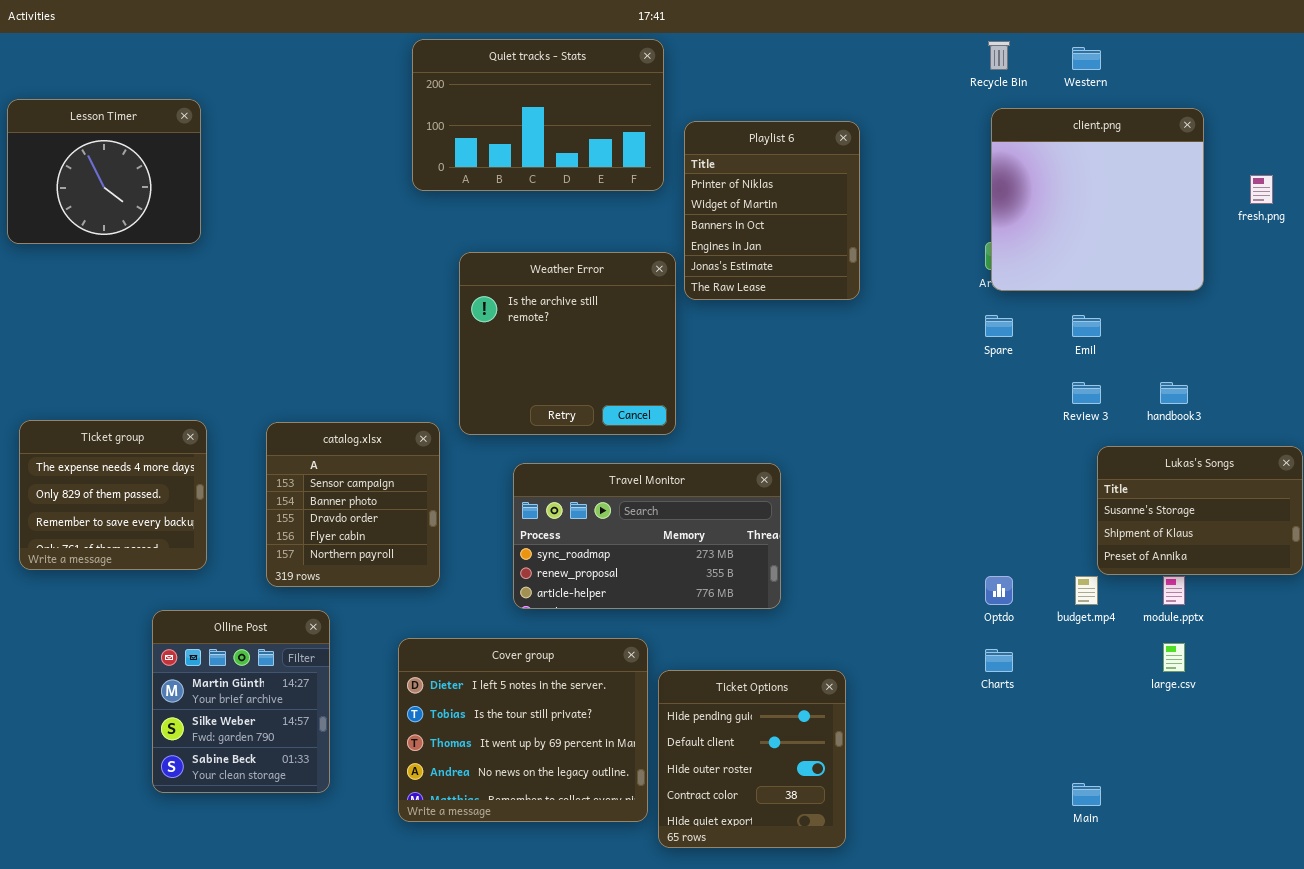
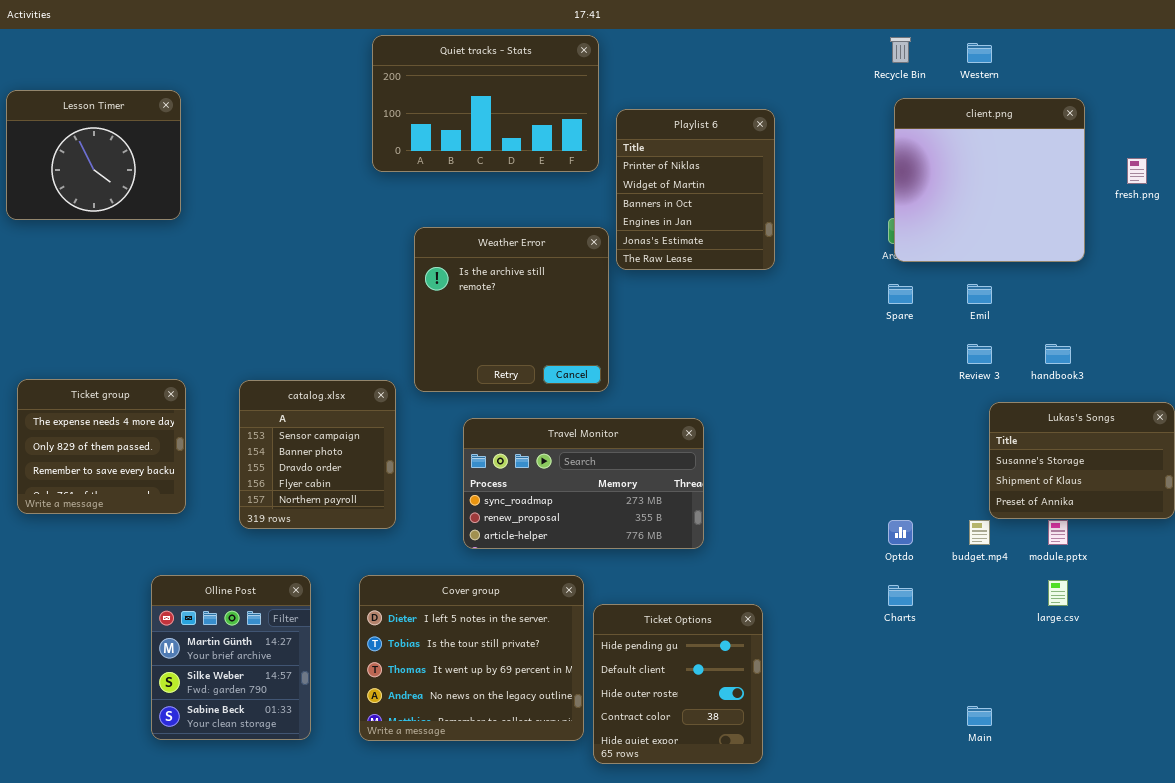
Olline Post: [152,610,330,793] -> [151,575,311,740], moved

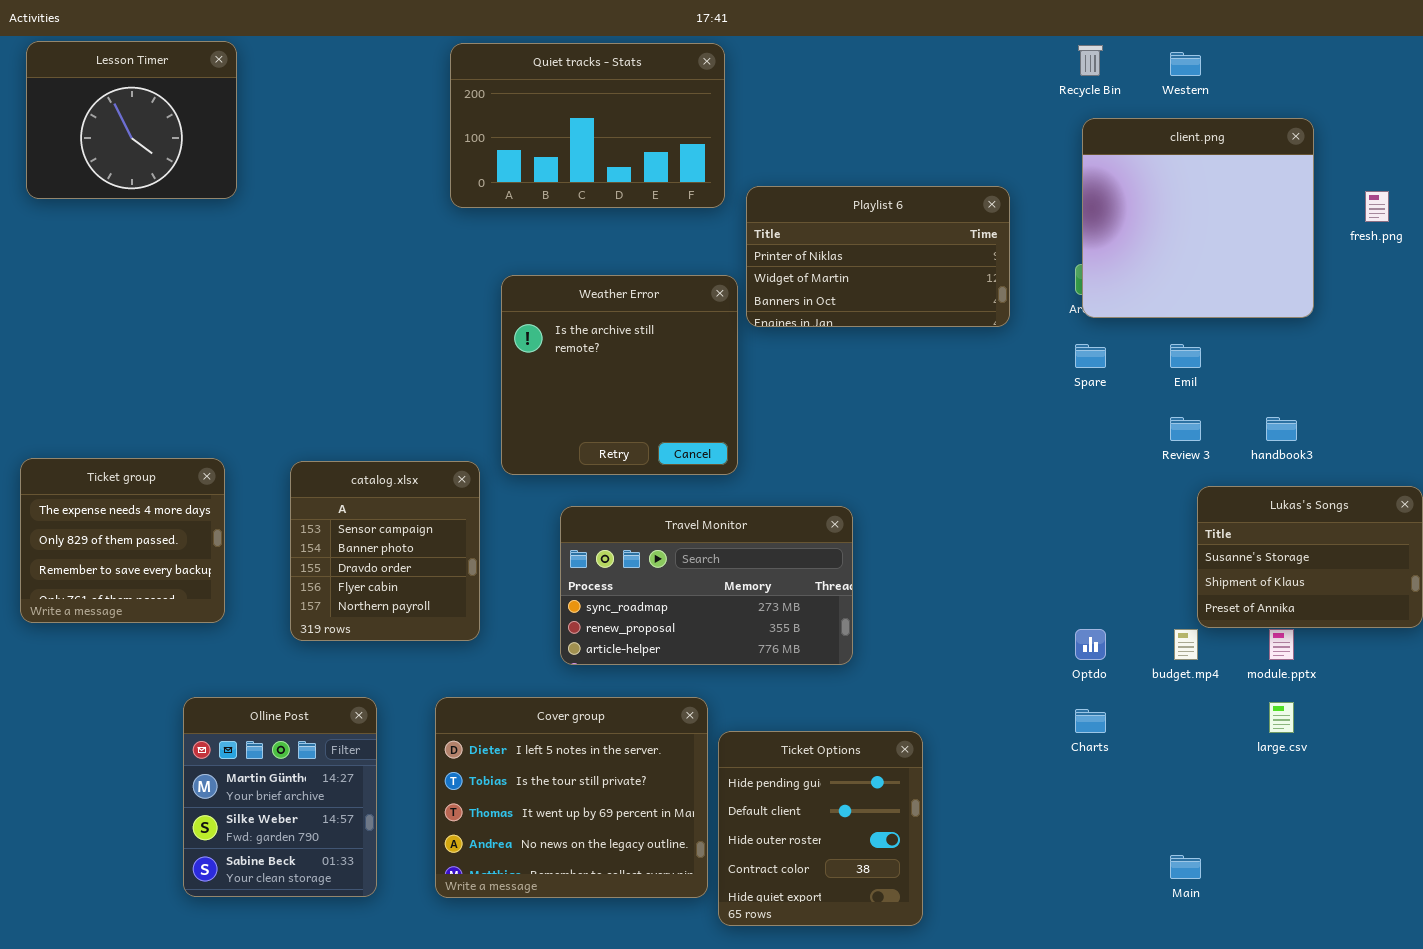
Lesson Timer: [6,90,181,220] -> [26,41,237,199], moved
Playlist 6: [616,109,775,270] -> [746,186,1010,327], resized

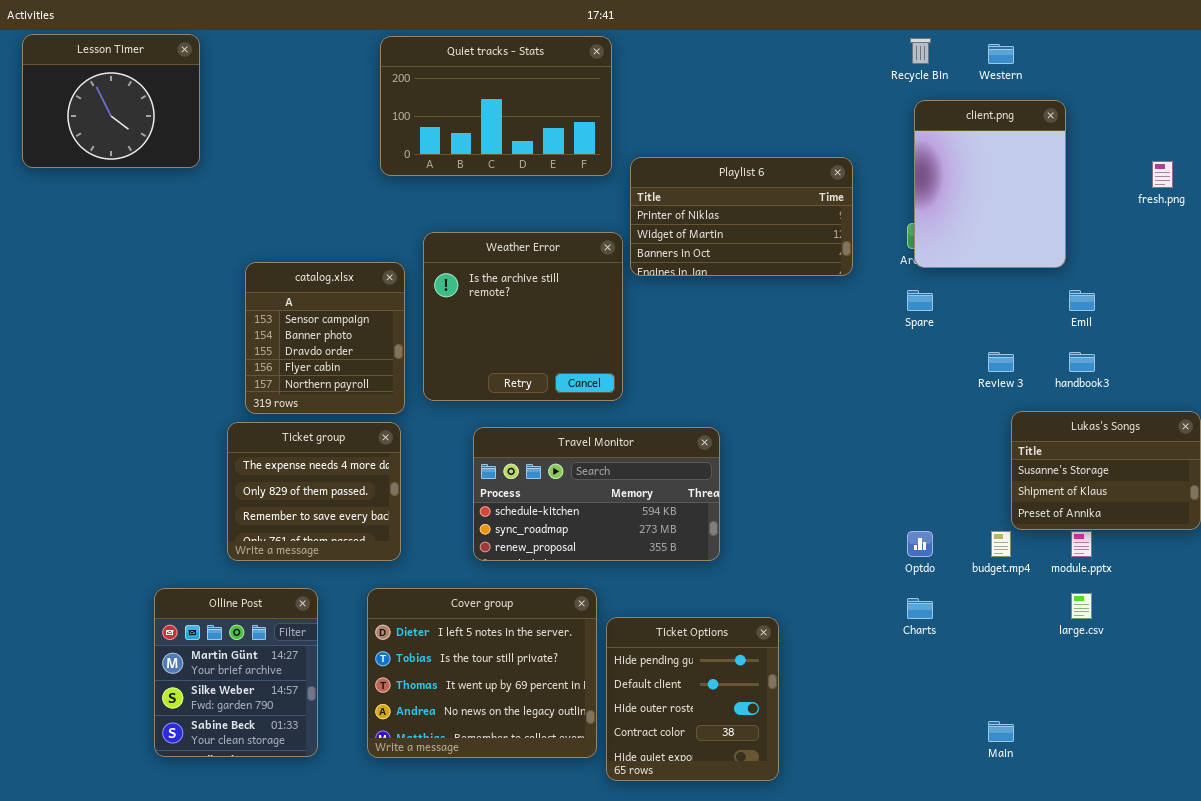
client.png: [1082,118,1314,318] -> [914,100,1066,268], resized
Emil: [1170,344,1201,368] -> [1069,290,1095,311], moved
Ticket group: [20,458,225,623] -> [227,422,401,561], moved
catalog.xlsx: [290,461,480,641] -> [245,262,405,414], moved
Travel Monitor: [560,506,853,665] -> [473,427,720,561], scrolled up 1 row

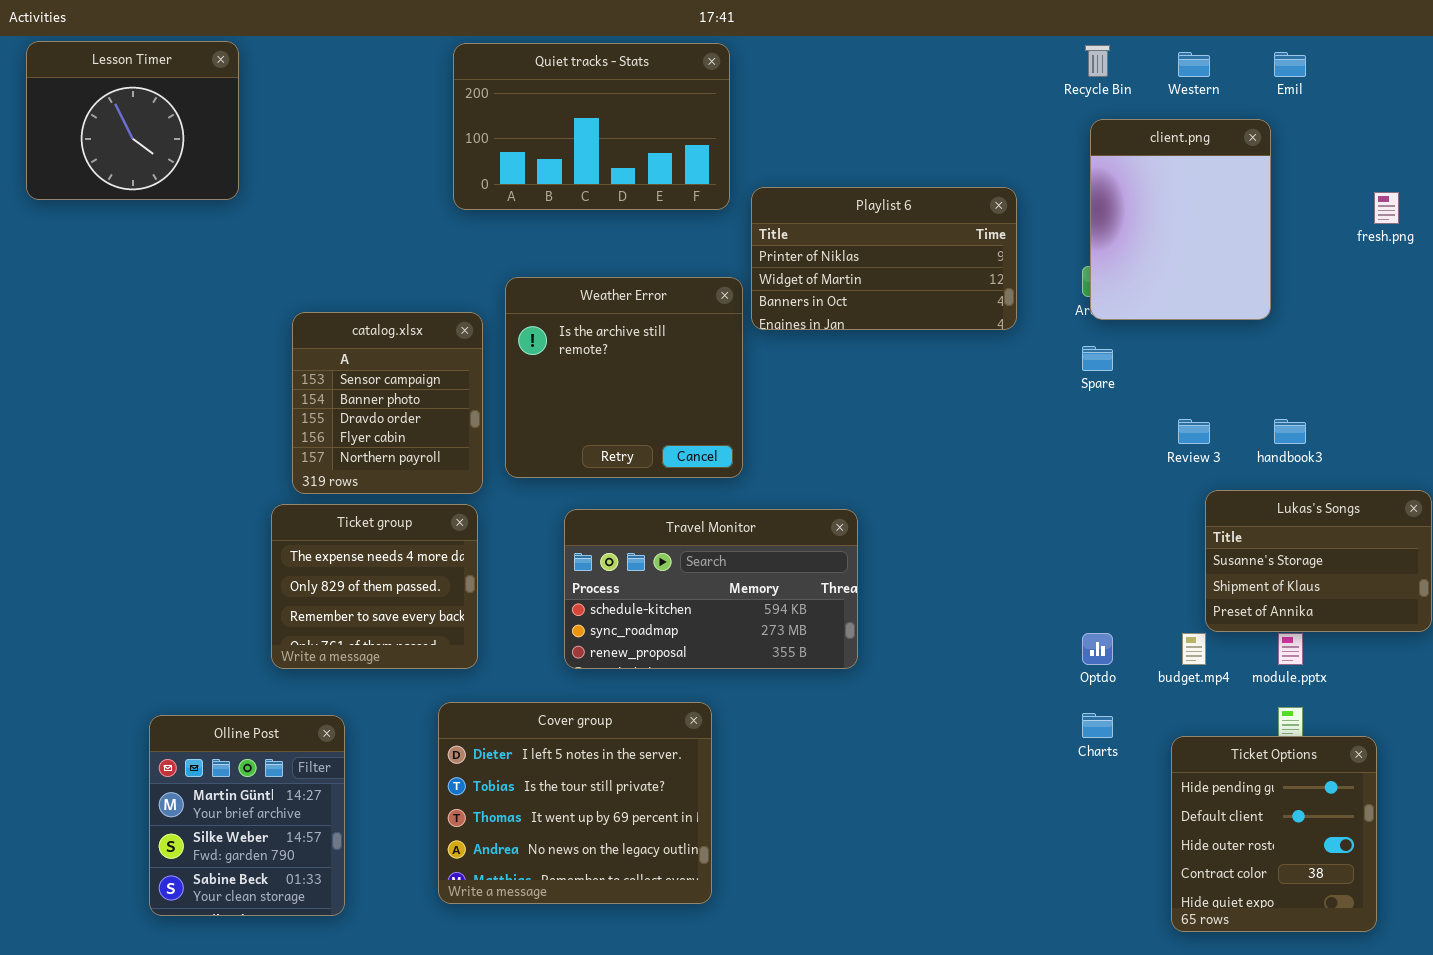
Emil: [1069,290,1095,311] -> [1274,52,1306,77], moved
Olline Post: [154,588,318,757] -> [149,715,345,916], moved
Ticket Options: [606,617,779,781] -> [1171,736,1377,932], moved

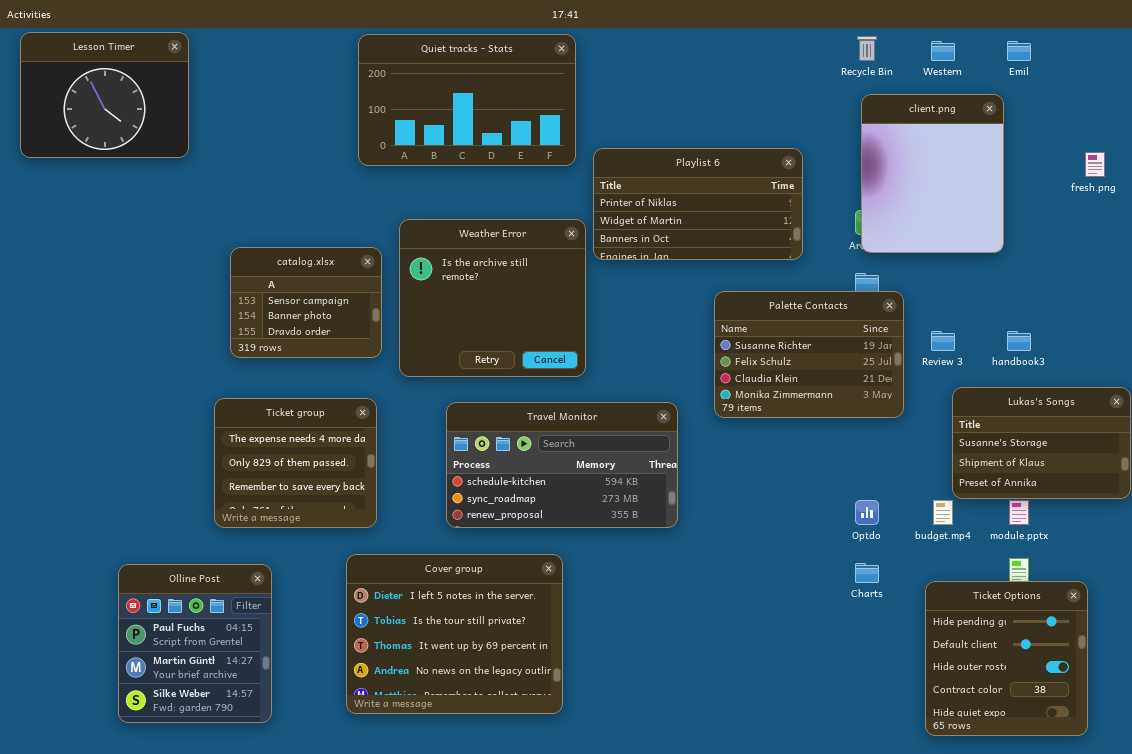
catalog.xlsx: [292,312,483,494] -> [230,247,382,358], resized
Palette Contacts: none -> [714,291,904,418], opened
Olline Post: [149,715,345,916] -> [118,564,272,723], scrolled up 1 row

